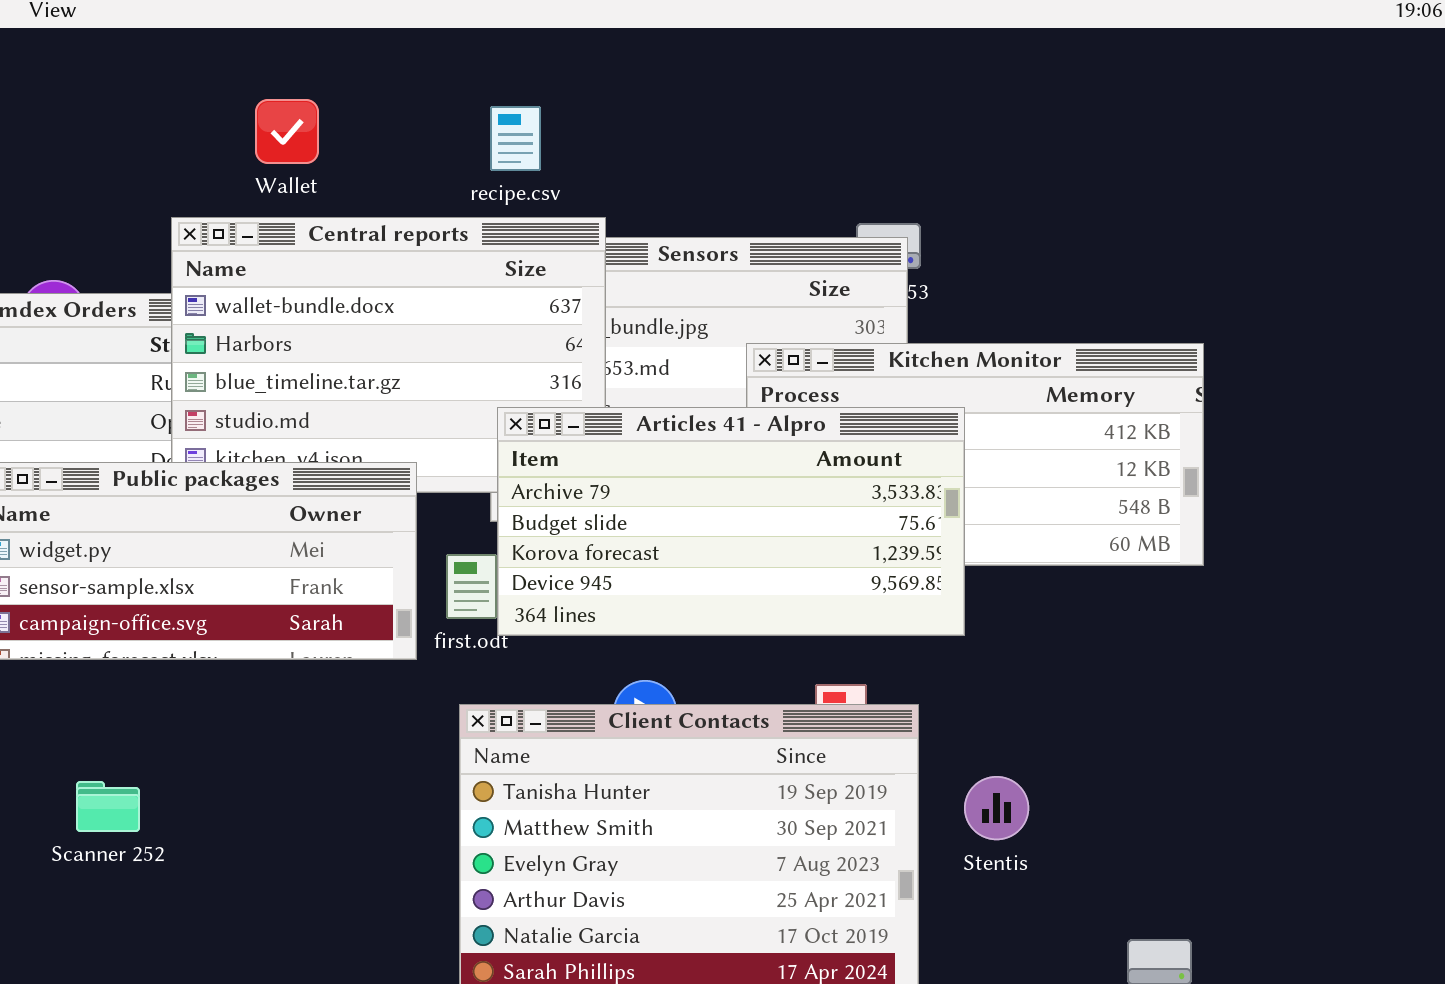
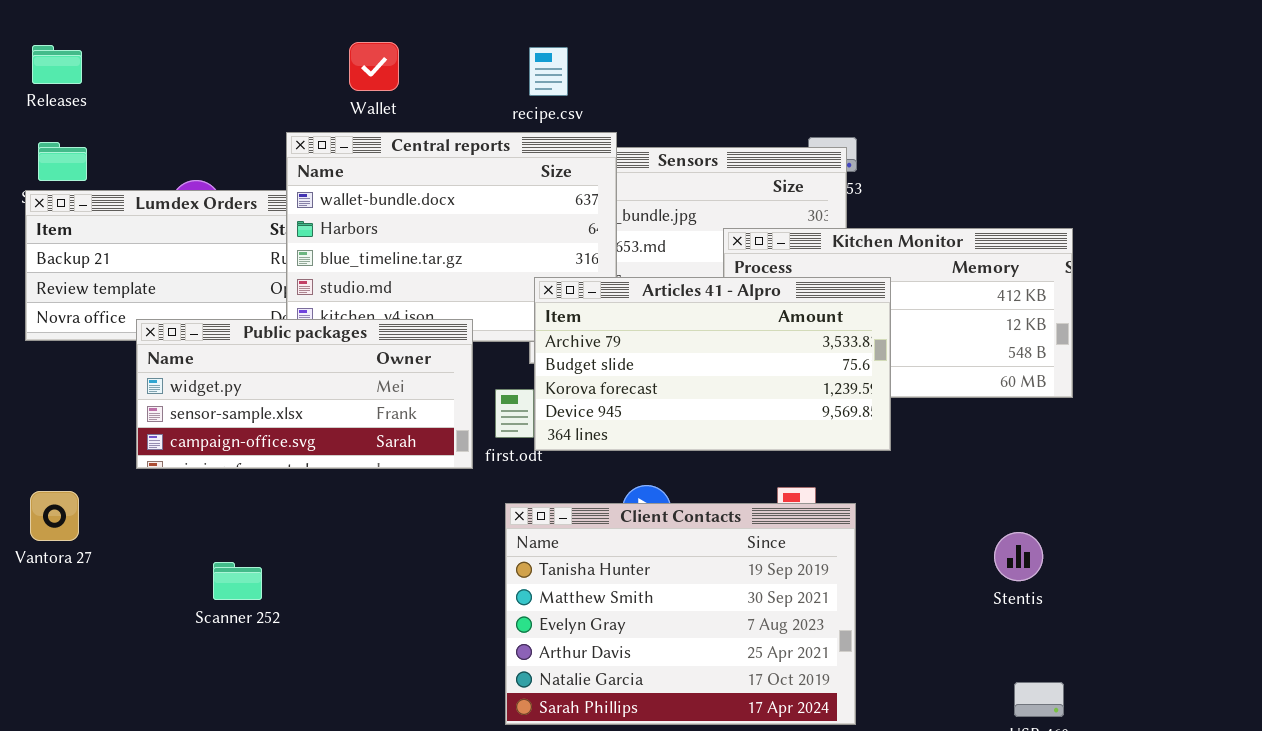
Stentis: [964,776,1029,840] -> [994,532,1043,581], moved

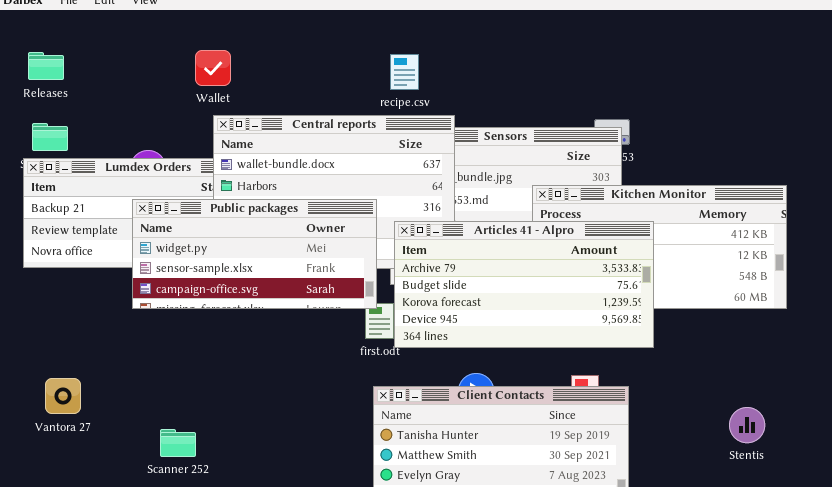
Wallet: [349,42,399,91] -> [195,50,231,86], moved
Public packages: [136,319,473,469] -> [132,199,377,309], moved
Vantora 27: [30,491,79,541] -> [45,378,81,414], moved

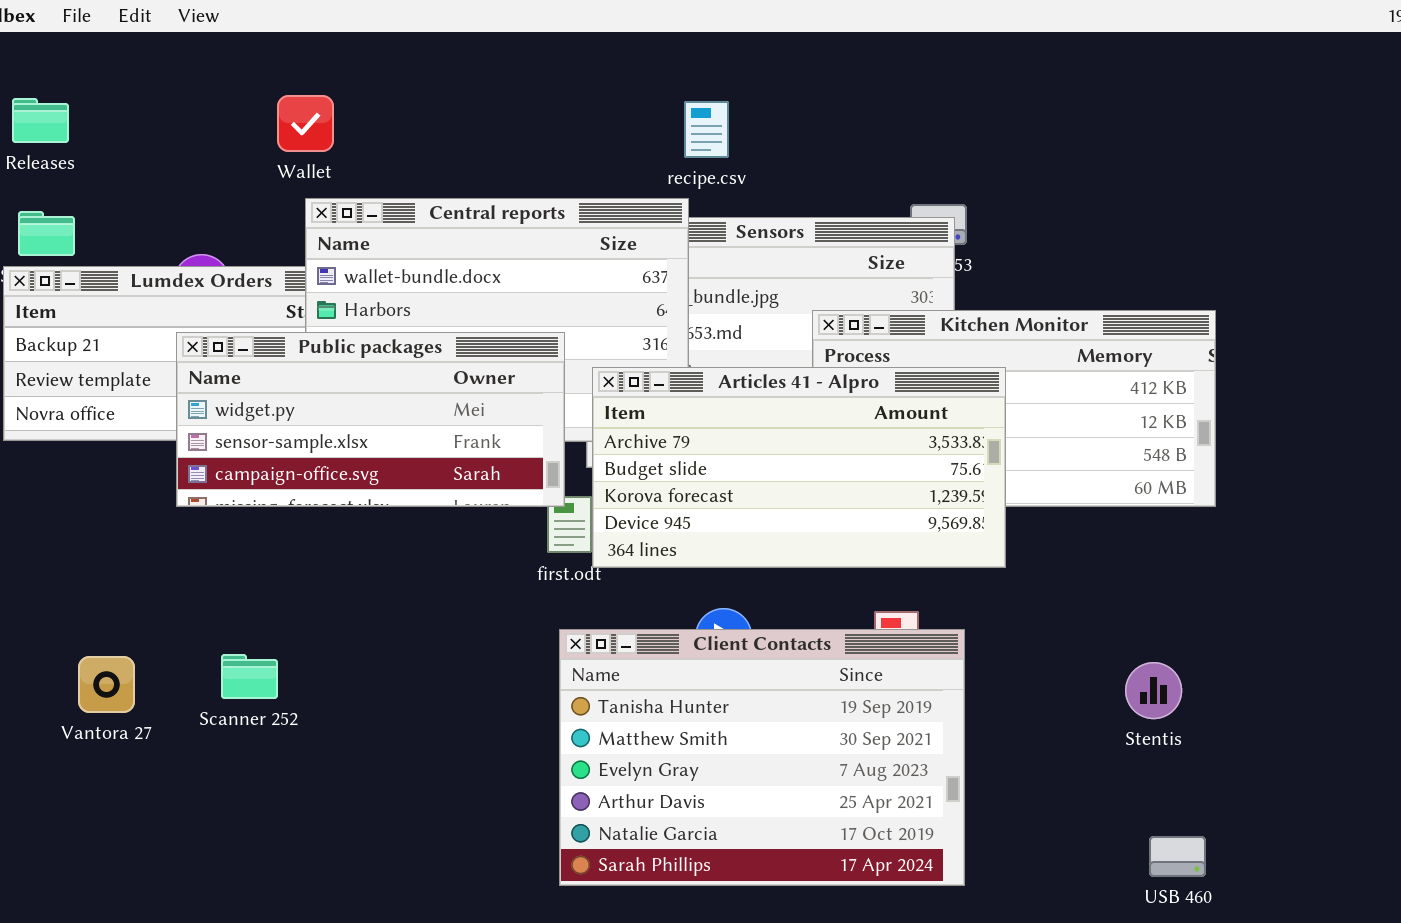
recipe.csv: [390,54,419,90] -> [684,101,729,158], moved
Vantora 27: [45,378,81,414] -> [78,656,135,713], moved
Scanner 252: [160,429,196,457] -> [221,654,278,699], moved

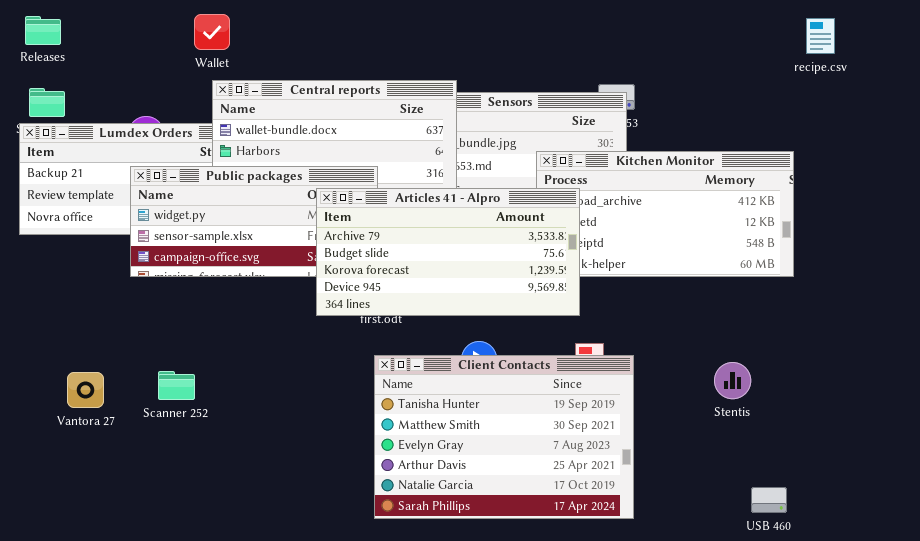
recipe.csv: [684,101,729,158] -> [806,18,835,54], moved
Articles 41 - Alpro: [592,367,1006,568] -> [316,188,580,316], moved
Stentis: [1125,662,1182,719] -> [714,362,751,399], moved

